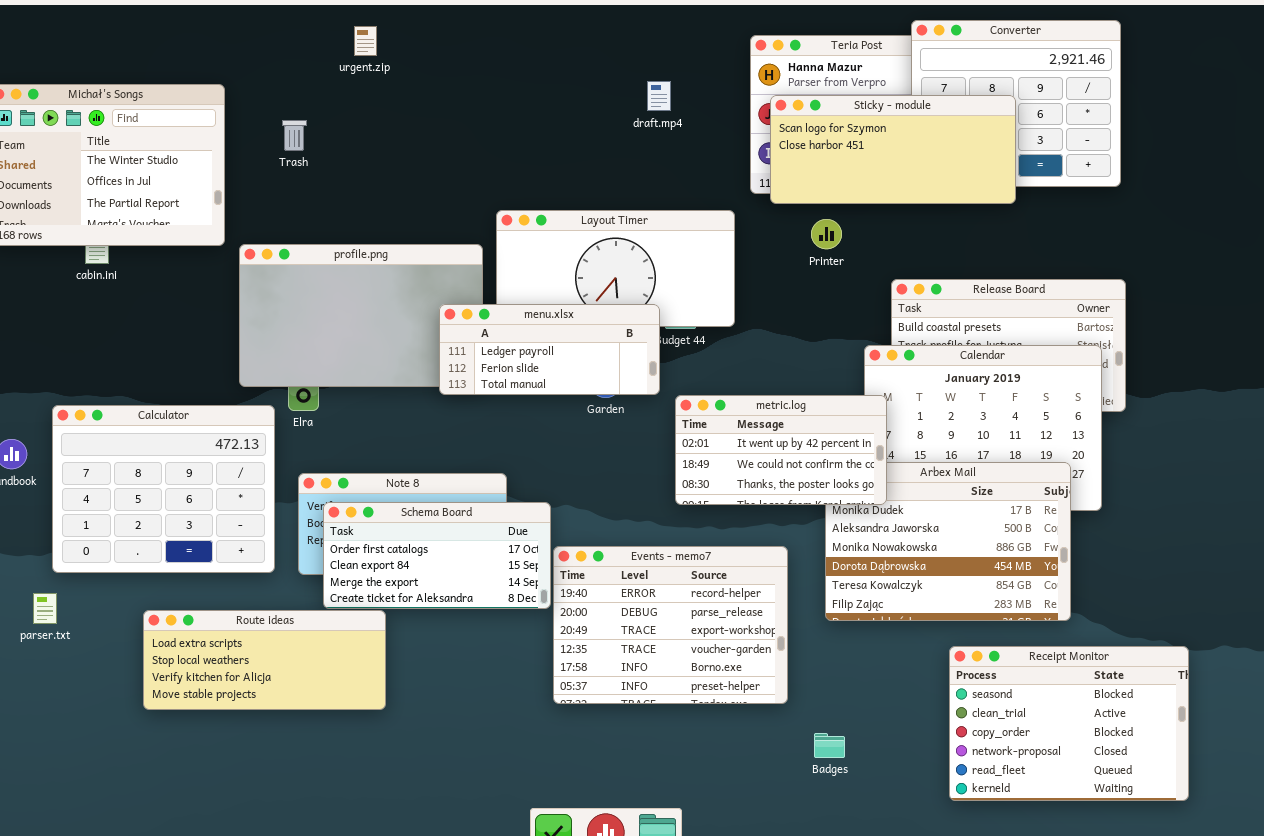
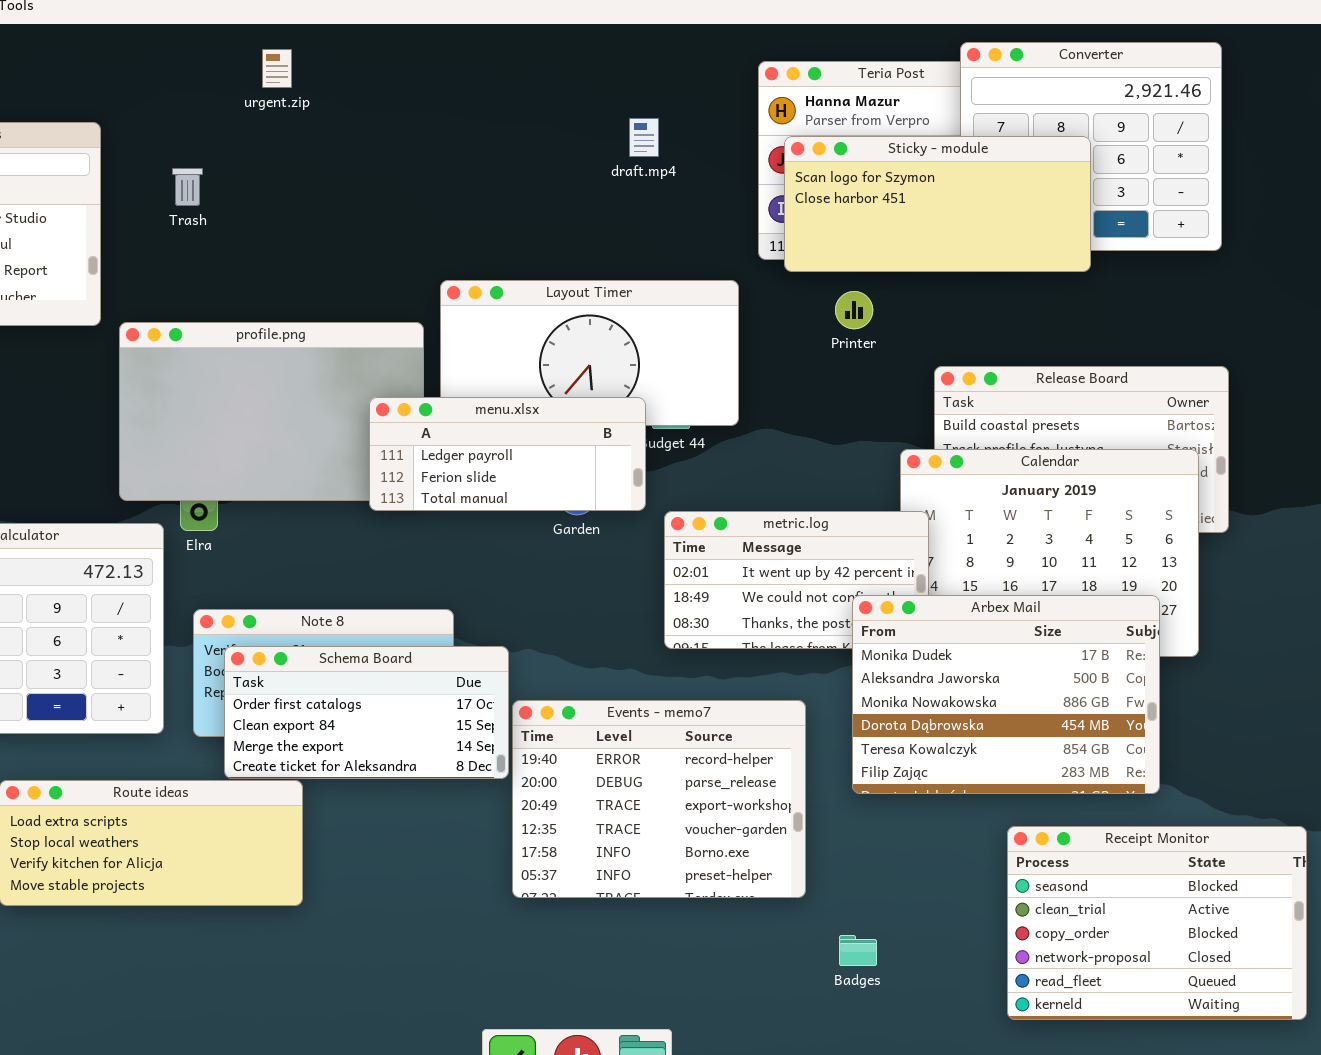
Arbex Mail: [825,462,1071,621] -> [852,595,1160,794], raised

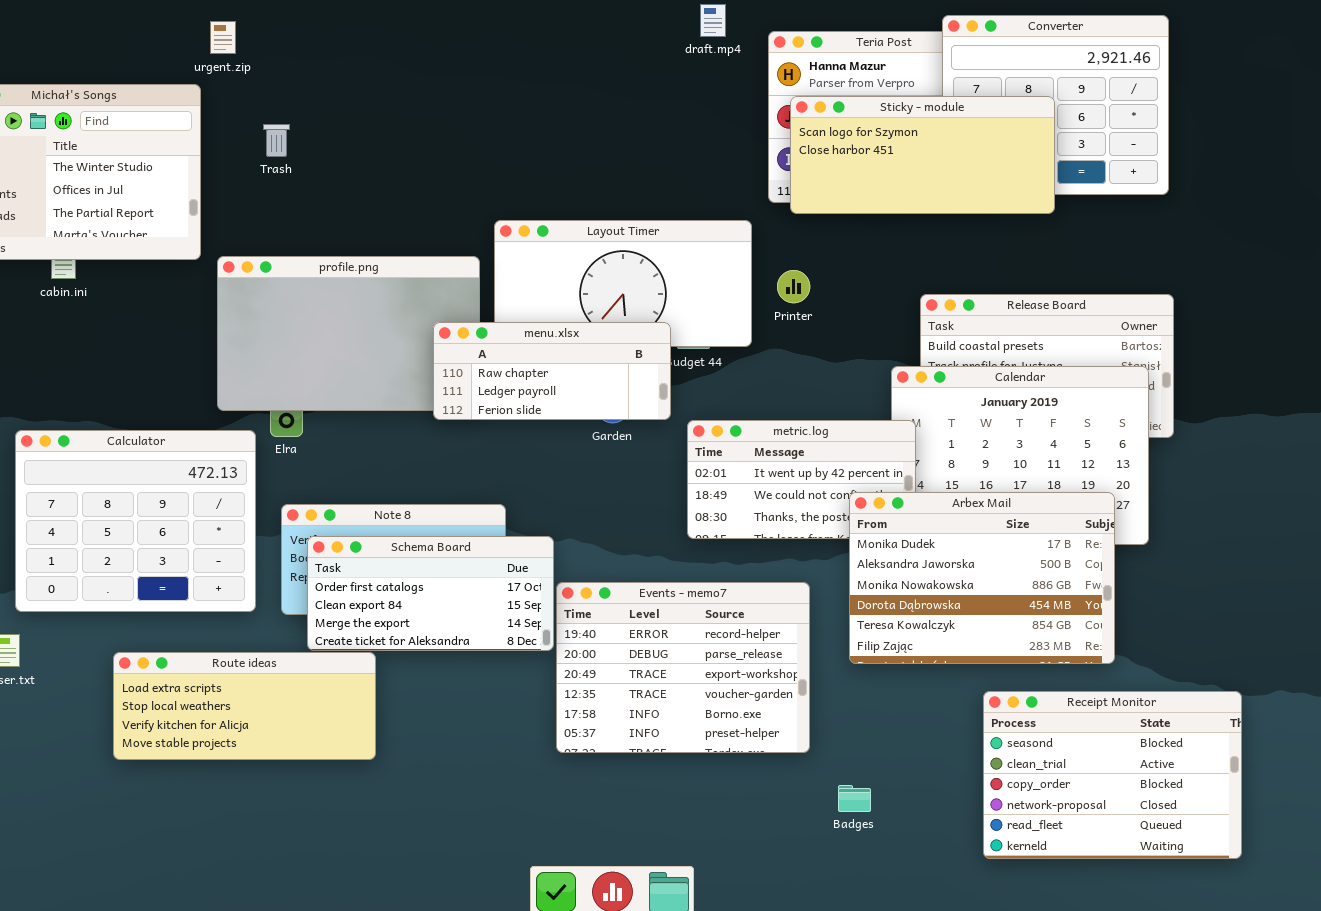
urgent.zip: [262,49,292,88] -> [210,21,236,54], moved
draft.mp4: [629,118,659,157] -> [700,4,726,37], moved
Printer: [835,291,873,329] -> [777,270,810,303], moved
menu.xlsx: [369,397,646,511] -> [433,322,671,420], scrolled up 1 row

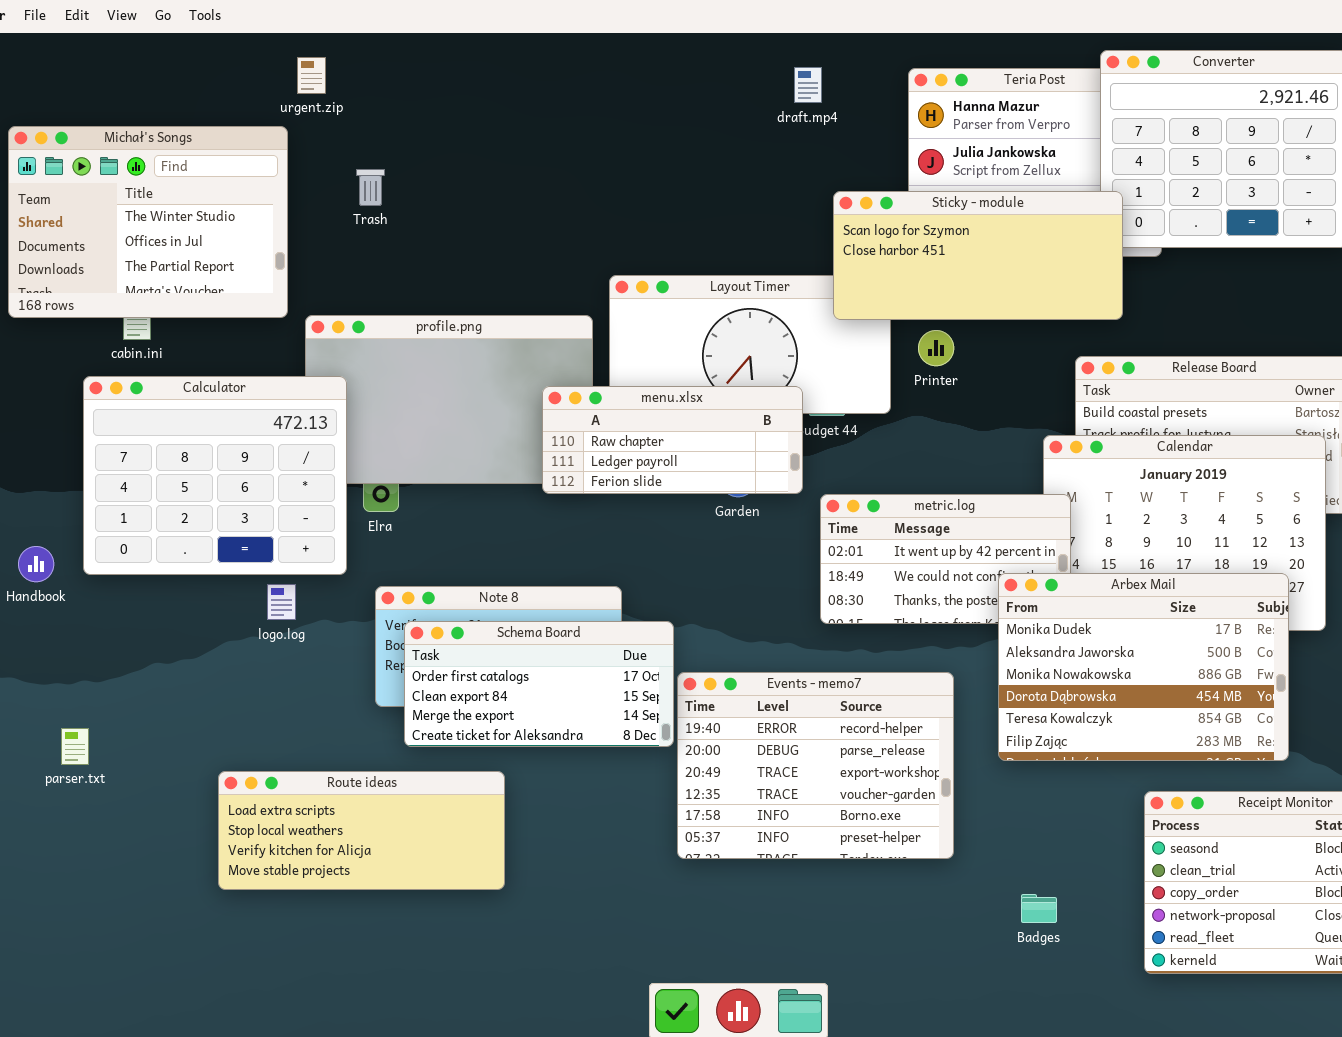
draft.mp4: [700,4,726,37] -> [794,67,822,103], moved
Sticky - module: [790,96,1055,214] -> [833,191,1123,320], moved
Calculator: [15,430,256,612] -> [83,376,347,575], moved
Route ideas: [113,652,376,760] -> [218,771,505,890], moved
Badges: [838,785,871,812] -> [1021,894,1057,923], moved

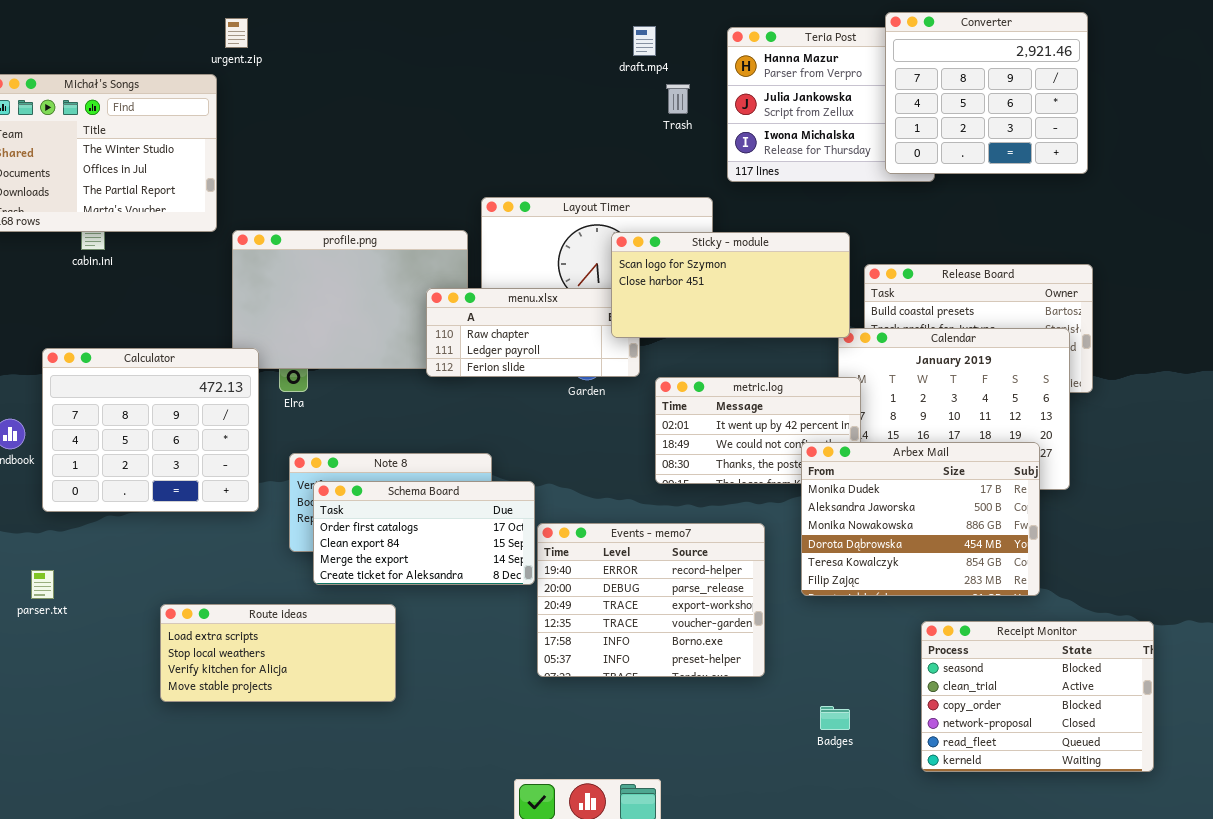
Trash: [356,169,385,206] -> [666,84,690,114], moved
Sticky - module: [833,191,1123,320] -> [611,232,850,338], moved
Calculator: [83,376,347,575] -> [42,348,259,512], moved

